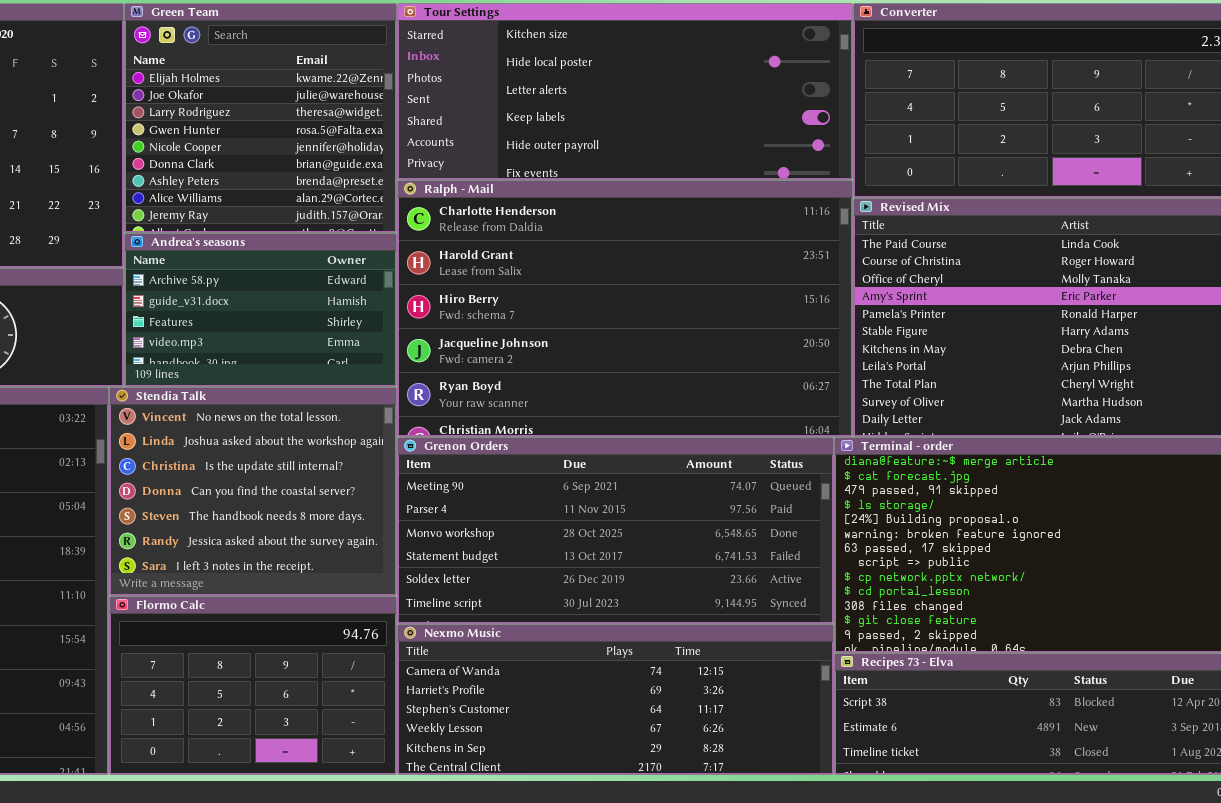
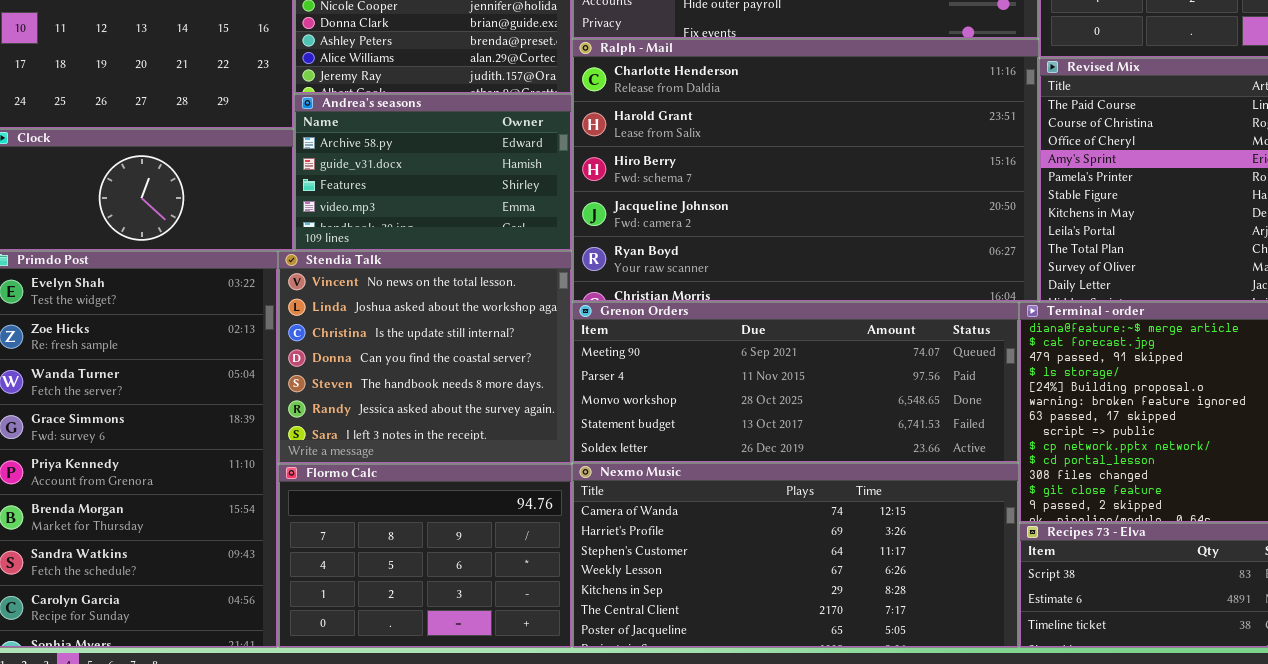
Grenon Orders: [397,437,834,624] -> [572,302,1019,463], resized
Nexmo Music: [397,624,834,775] -> [572,463,1019,648], resized

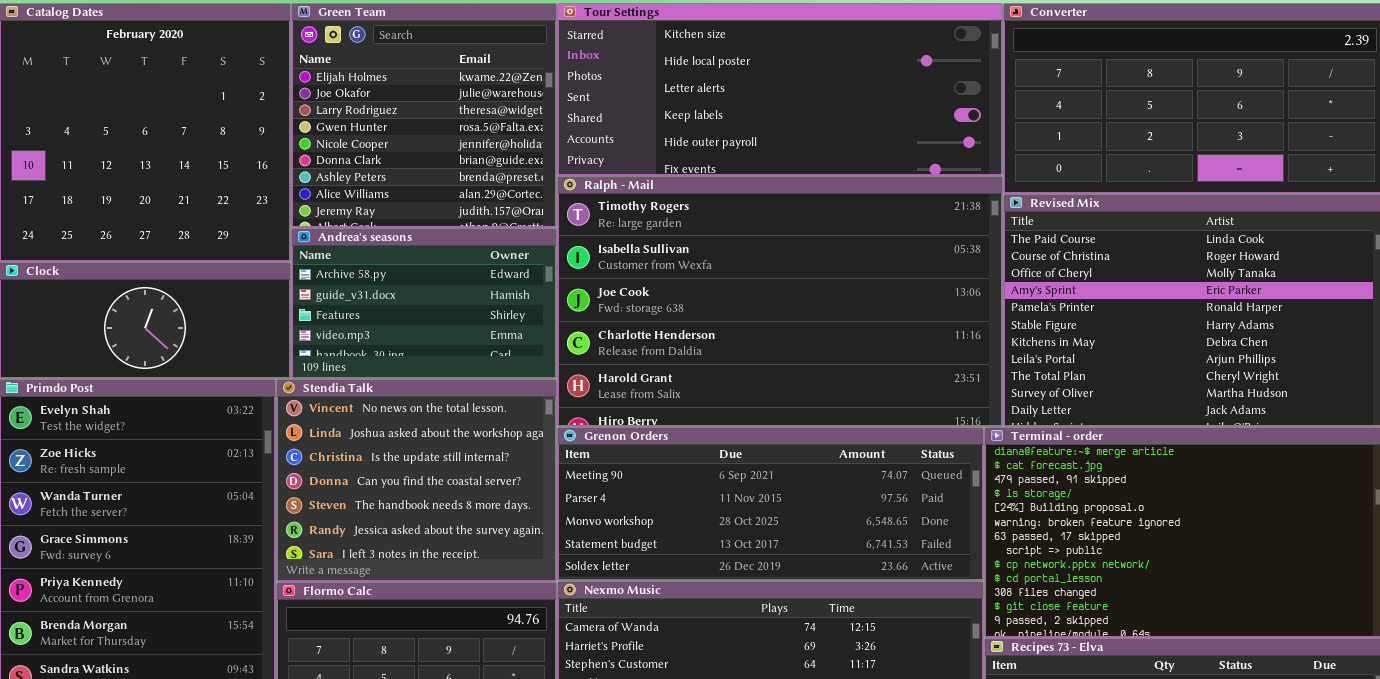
Ralph - Mail: [572,39,1039,302] -> [557,176,1003,427], scrolled up 3 rows

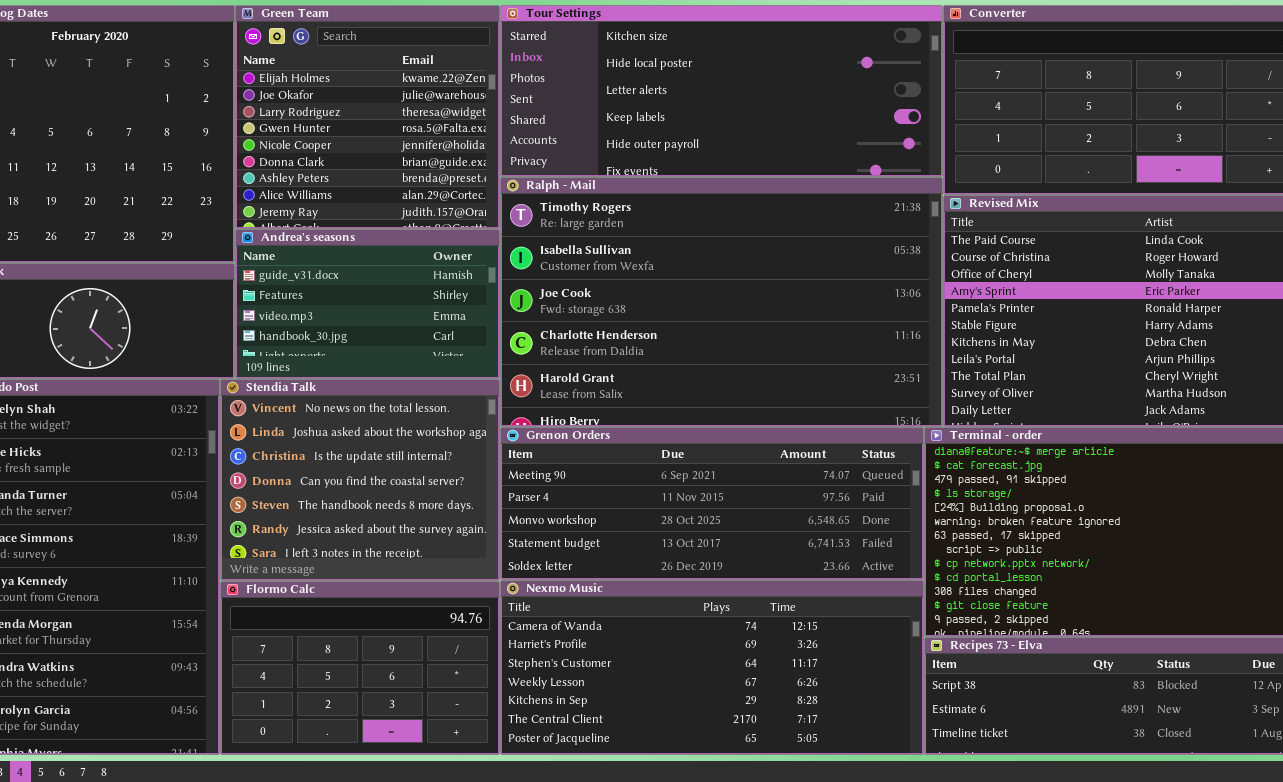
Andrea's seasons: [291,228,557,379] -> [235,229,500,379], scrolled down 1 row

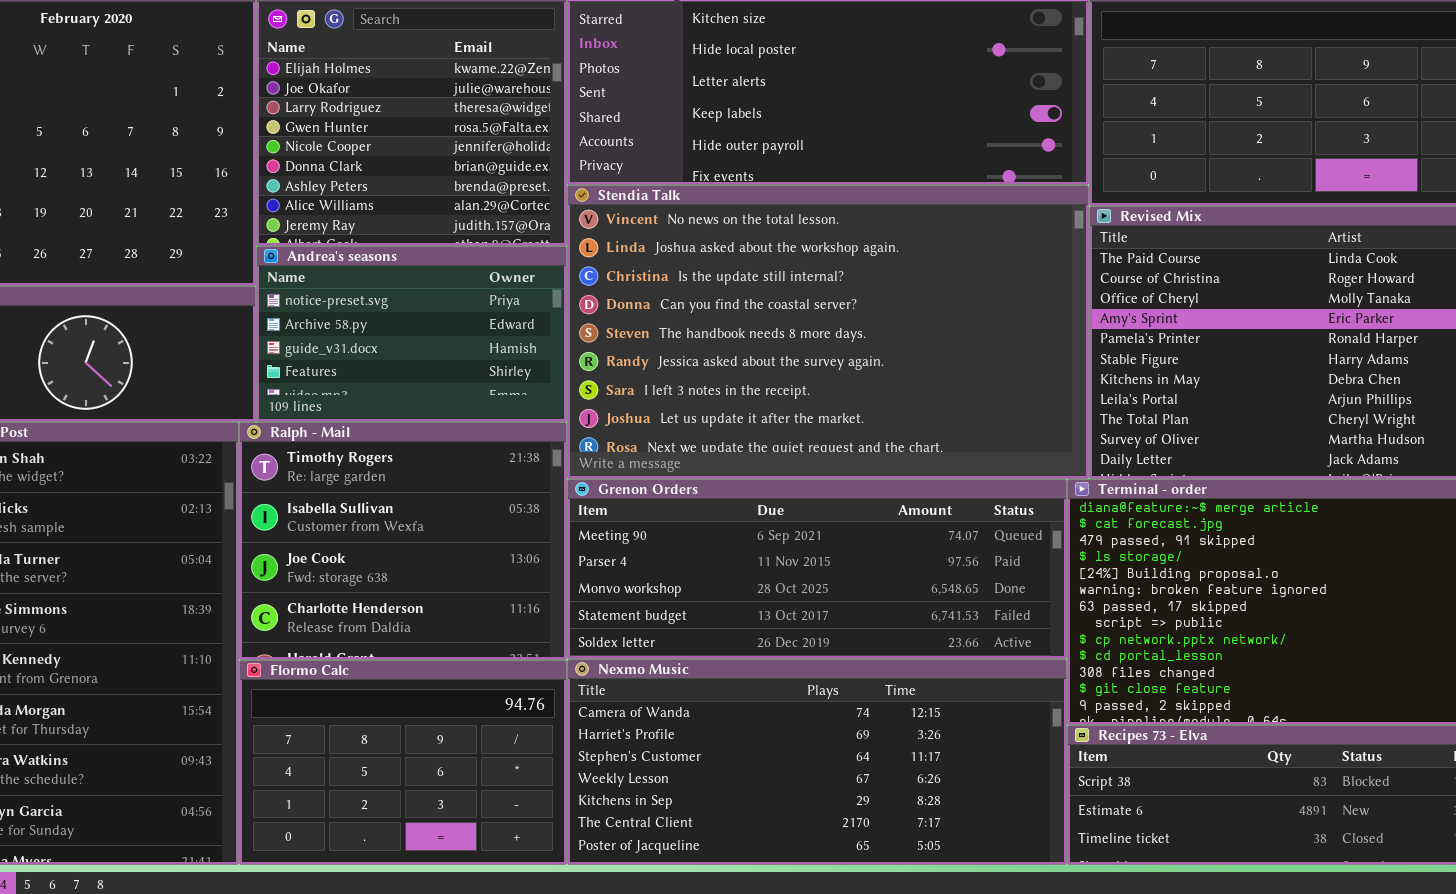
Ralph - Mail: [500,177,943,427] -> [239,422,567,660], moved, resized
Andrea's seasons: [235,229,500,379] -> [256,246,567,422], scrolled up 2 rows
Stendia Talk: [220,379,500,581] -> [567,185,1089,479], moved, resized

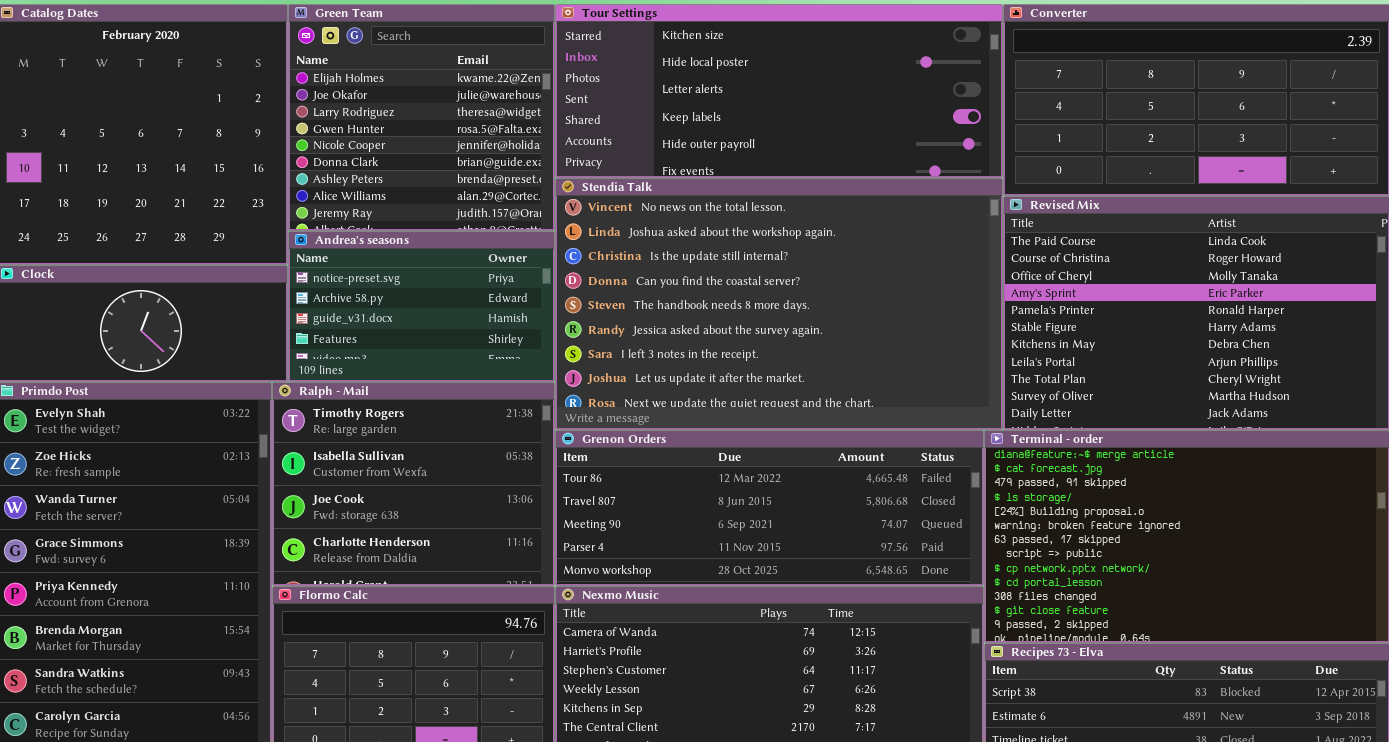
Grenon Orders: [567,479,1067,659] -> [555,430,984,586], scrolled up 2 rows

